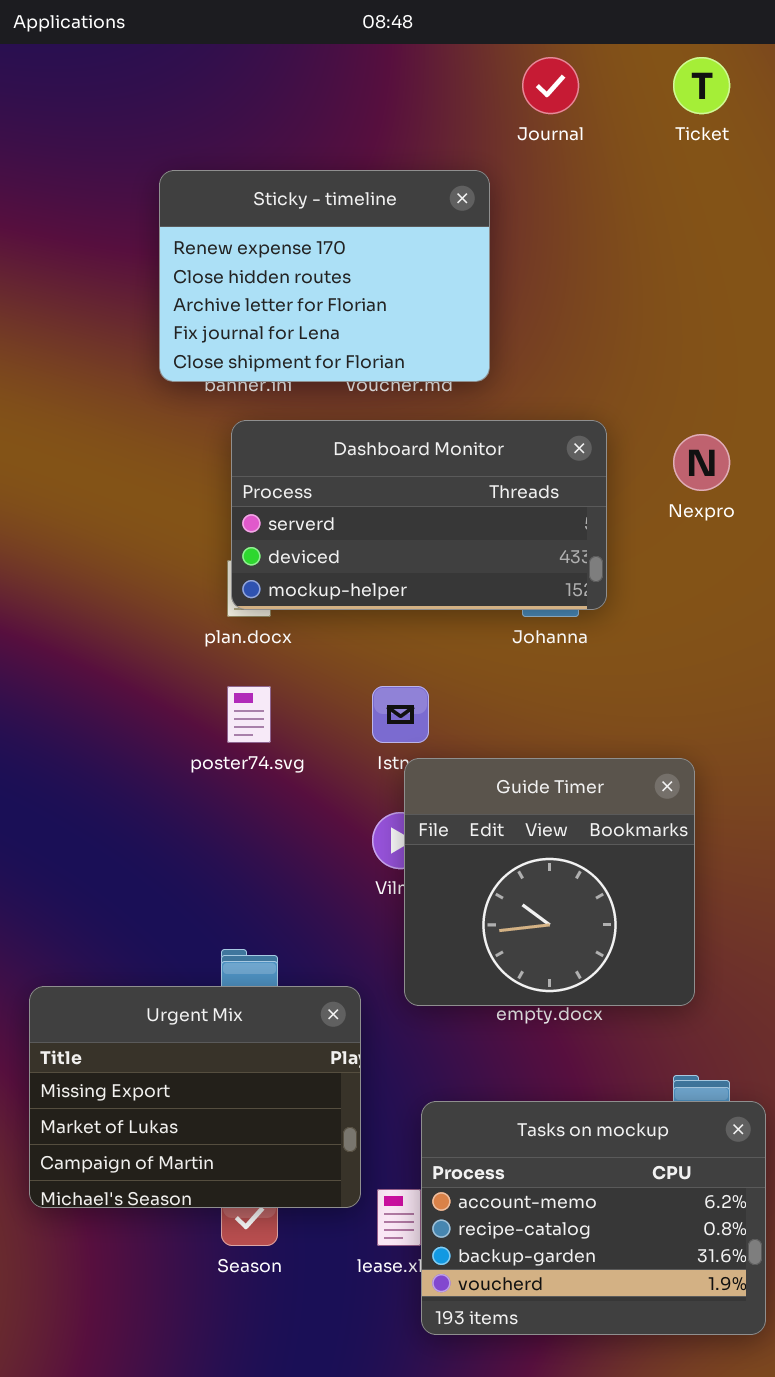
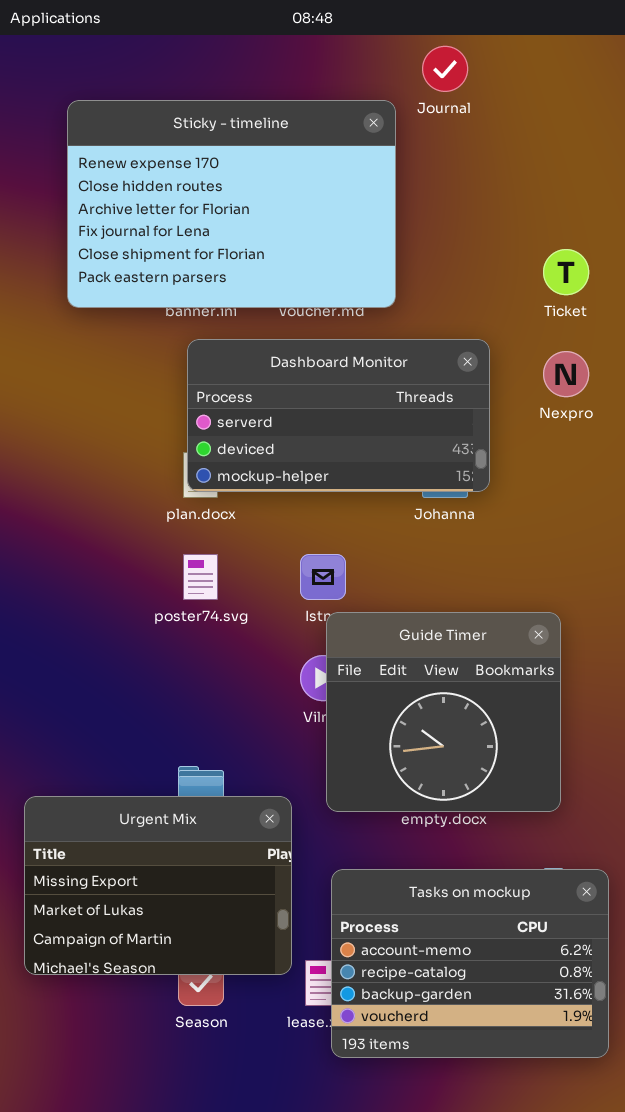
Ticket: [673,57,730,114] -> [543,249,589,295], moved
Sticky - timeline: [159,170,490,382] -> [67,100,396,308], resized
Tasks on mockup: [421,1101,766,1335] -> [331,869,609,1058], moved

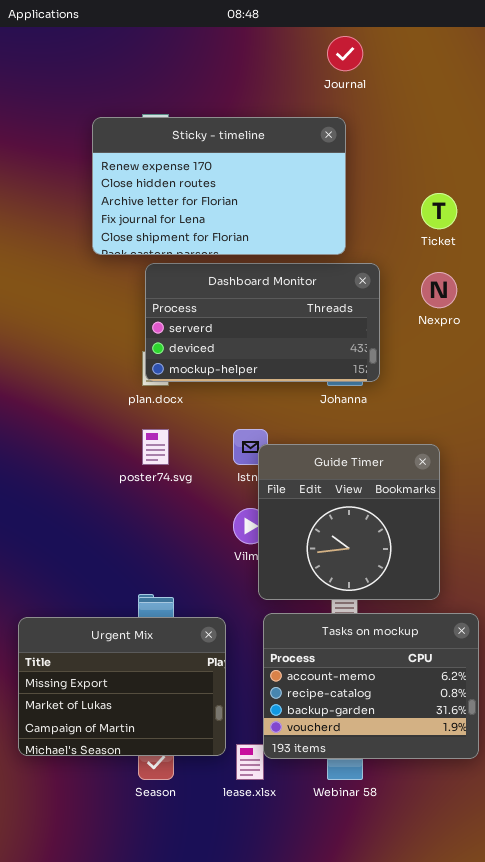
Sticky - timeline: [67,100,396,308] -> [92,117,346,255], moved, resized
Guide Timer: [326,612,561,812] -> [258,444,440,600], moved
Tasks on mockup: [331,869,609,1058] -> [263,613,479,759], moved

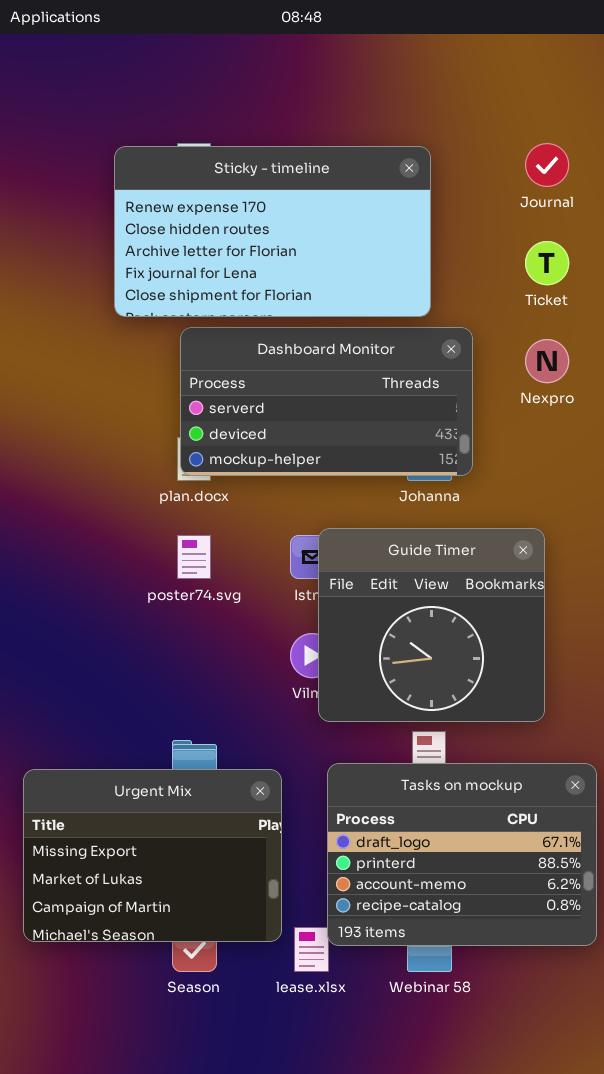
Journal: [327,36,363,71] -> [525,143,569,187], moved
Guide Timer: [258,444,440,600] -> [318,528,545,722], moved
Tasks on mockup: [263,613,479,759] -> [327,763,597,946], scrolled up 2 rows

